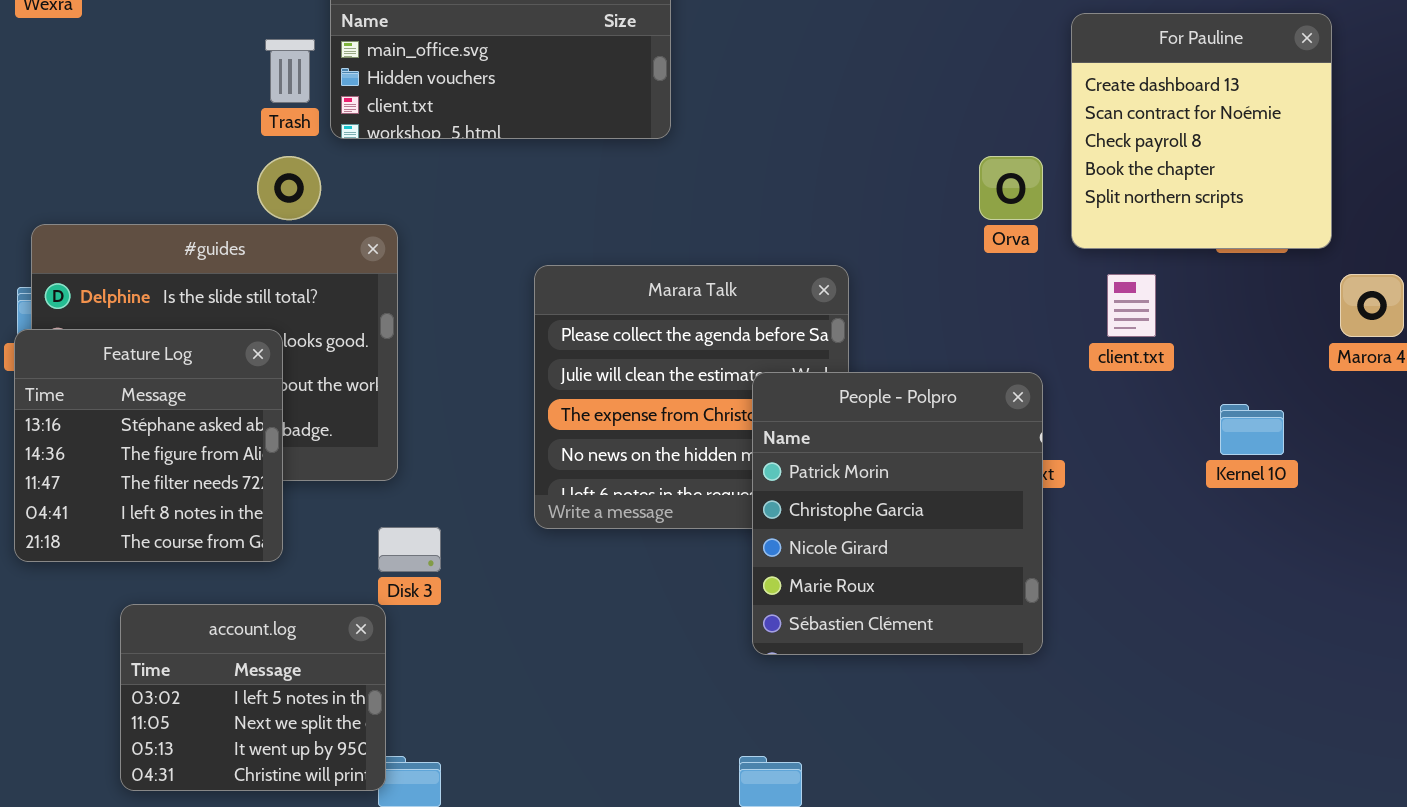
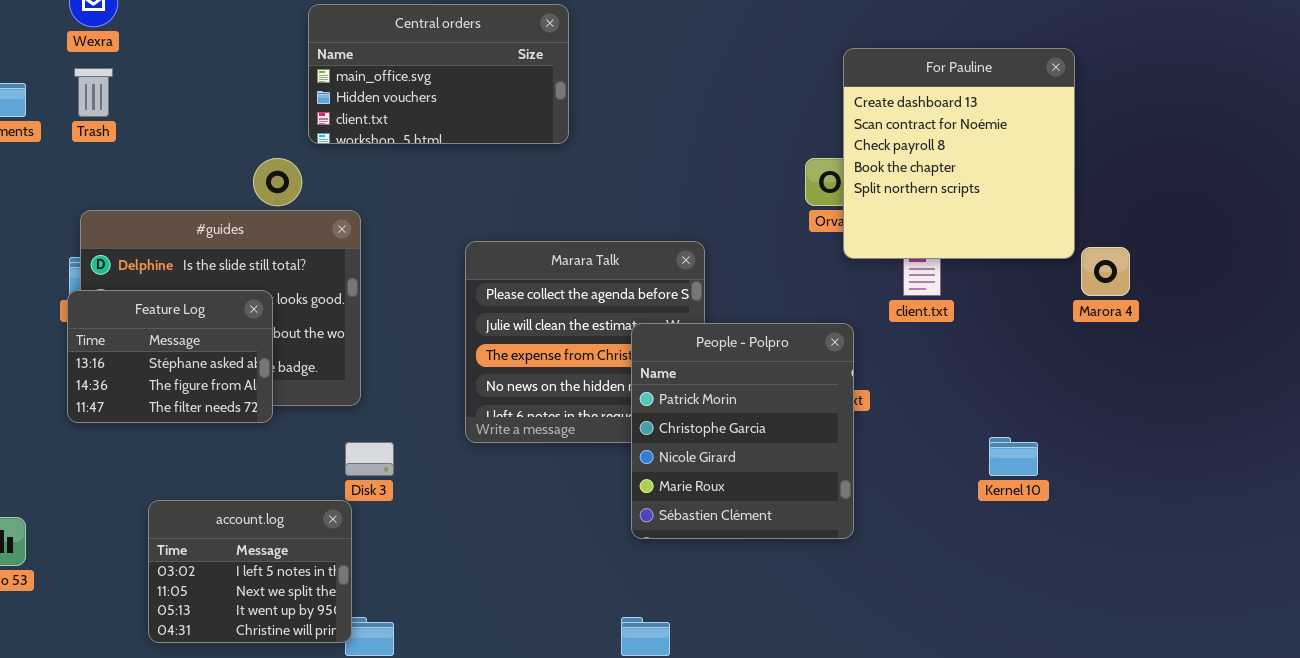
For Pauline: [1071,13,1332,249] -> [843,48,1075,259], resized
Trash: [265,39,315,103] -> [74,68,113,117], moved
Feature Log: [14,329,283,562] -> [67,290,273,423], resized
Kernel 10: [1220,404,1284,455] -> [989,437,1038,476], moved

